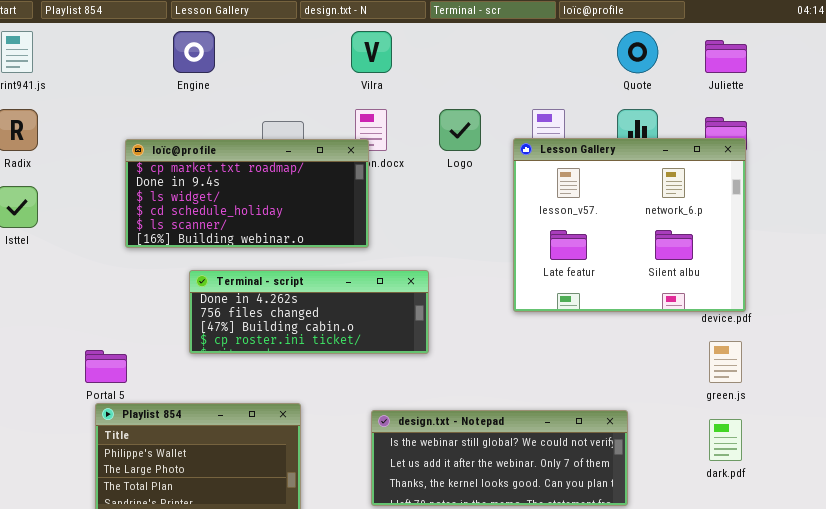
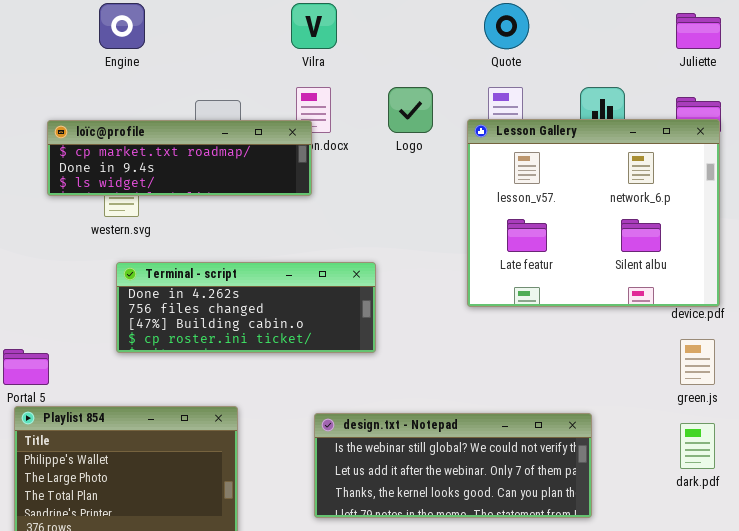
Quote: [617,31,658,73] -> [484,3,529,49], moved
loïc@profile: [125,139,369,248] -> [47,120,312,196], resized

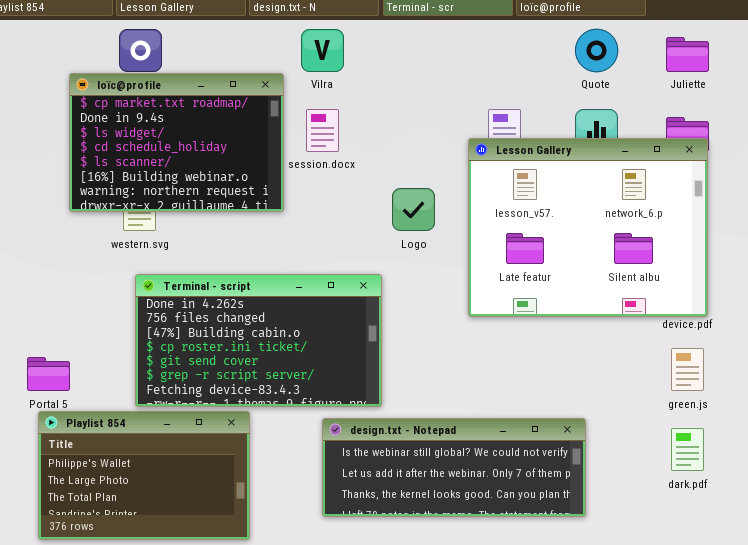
Quote: [484,3,529,49] -> [575,29,618,72], moved
Logo: [388,87,433,133] -> [392,188,435,231], moved
loïc@profile: [47,120,312,196] -> [69,73,284,212], resized
Terminal - script: [116,262,376,353] -> [135,274,382,407], resized

